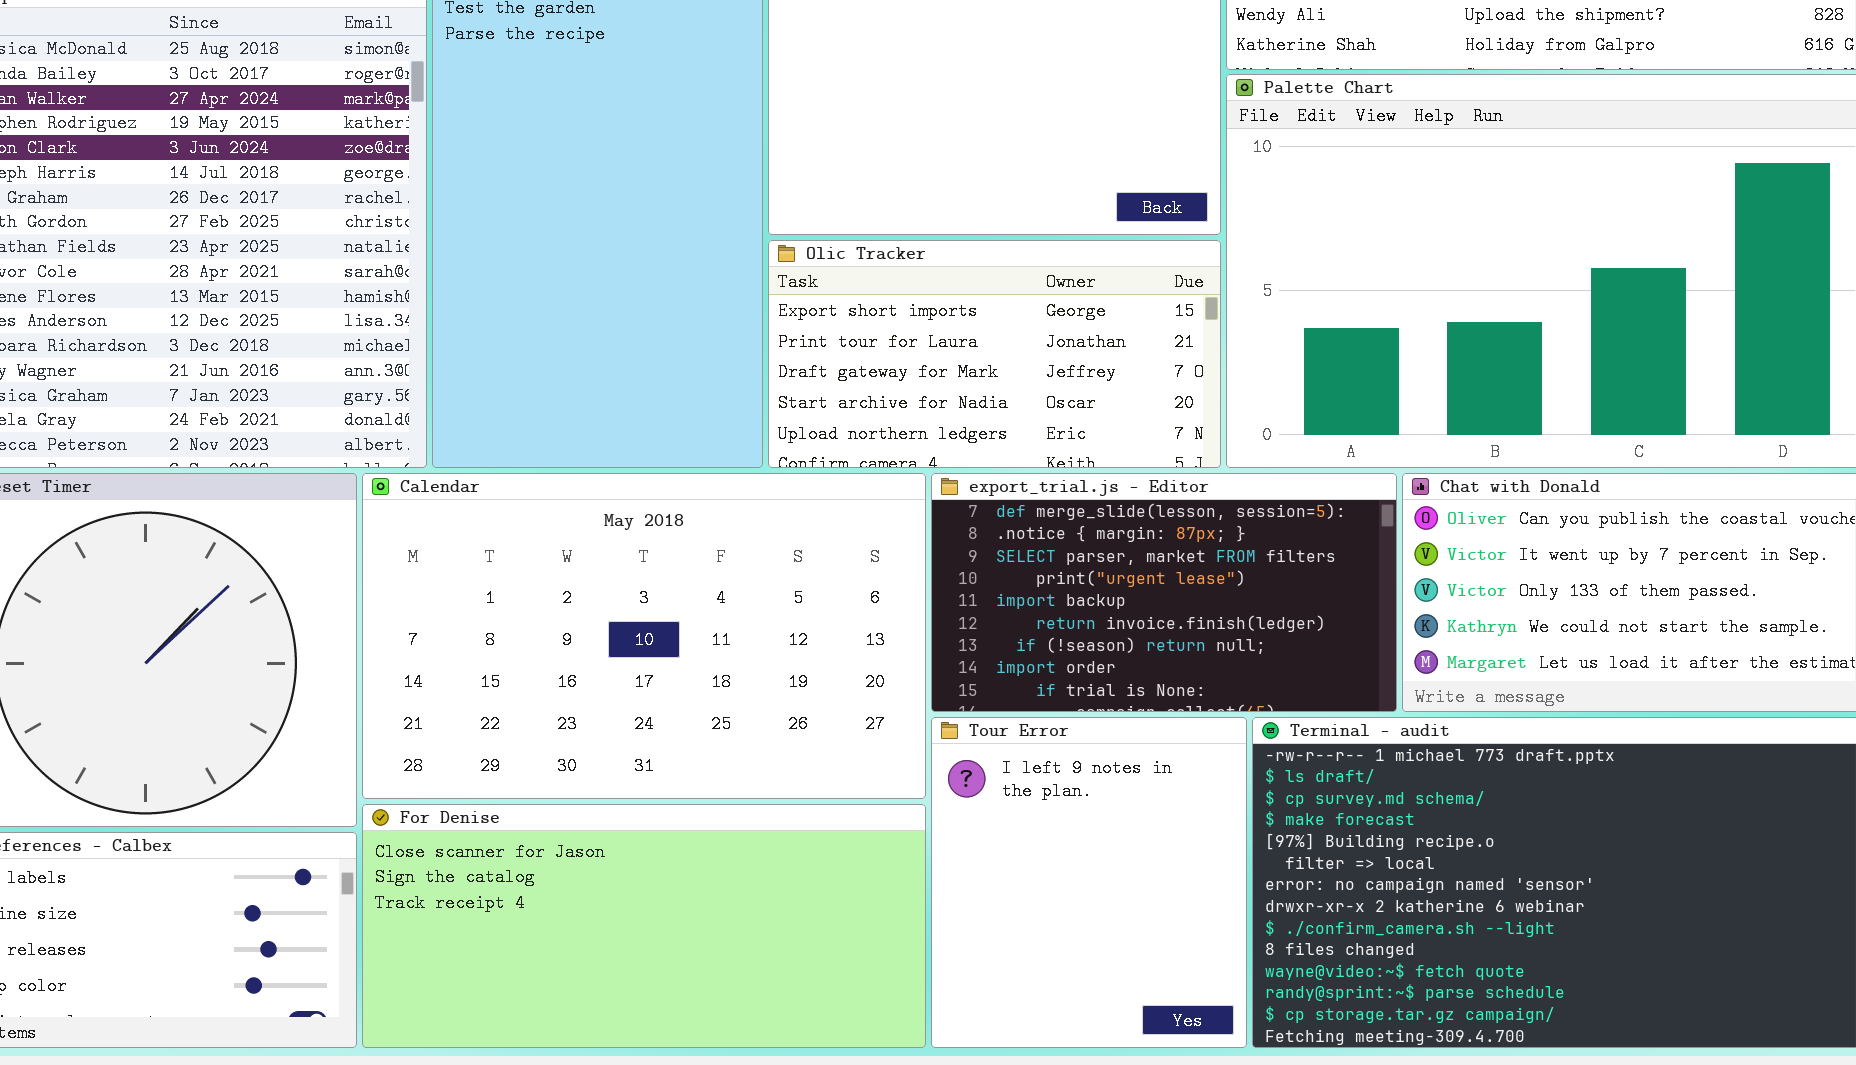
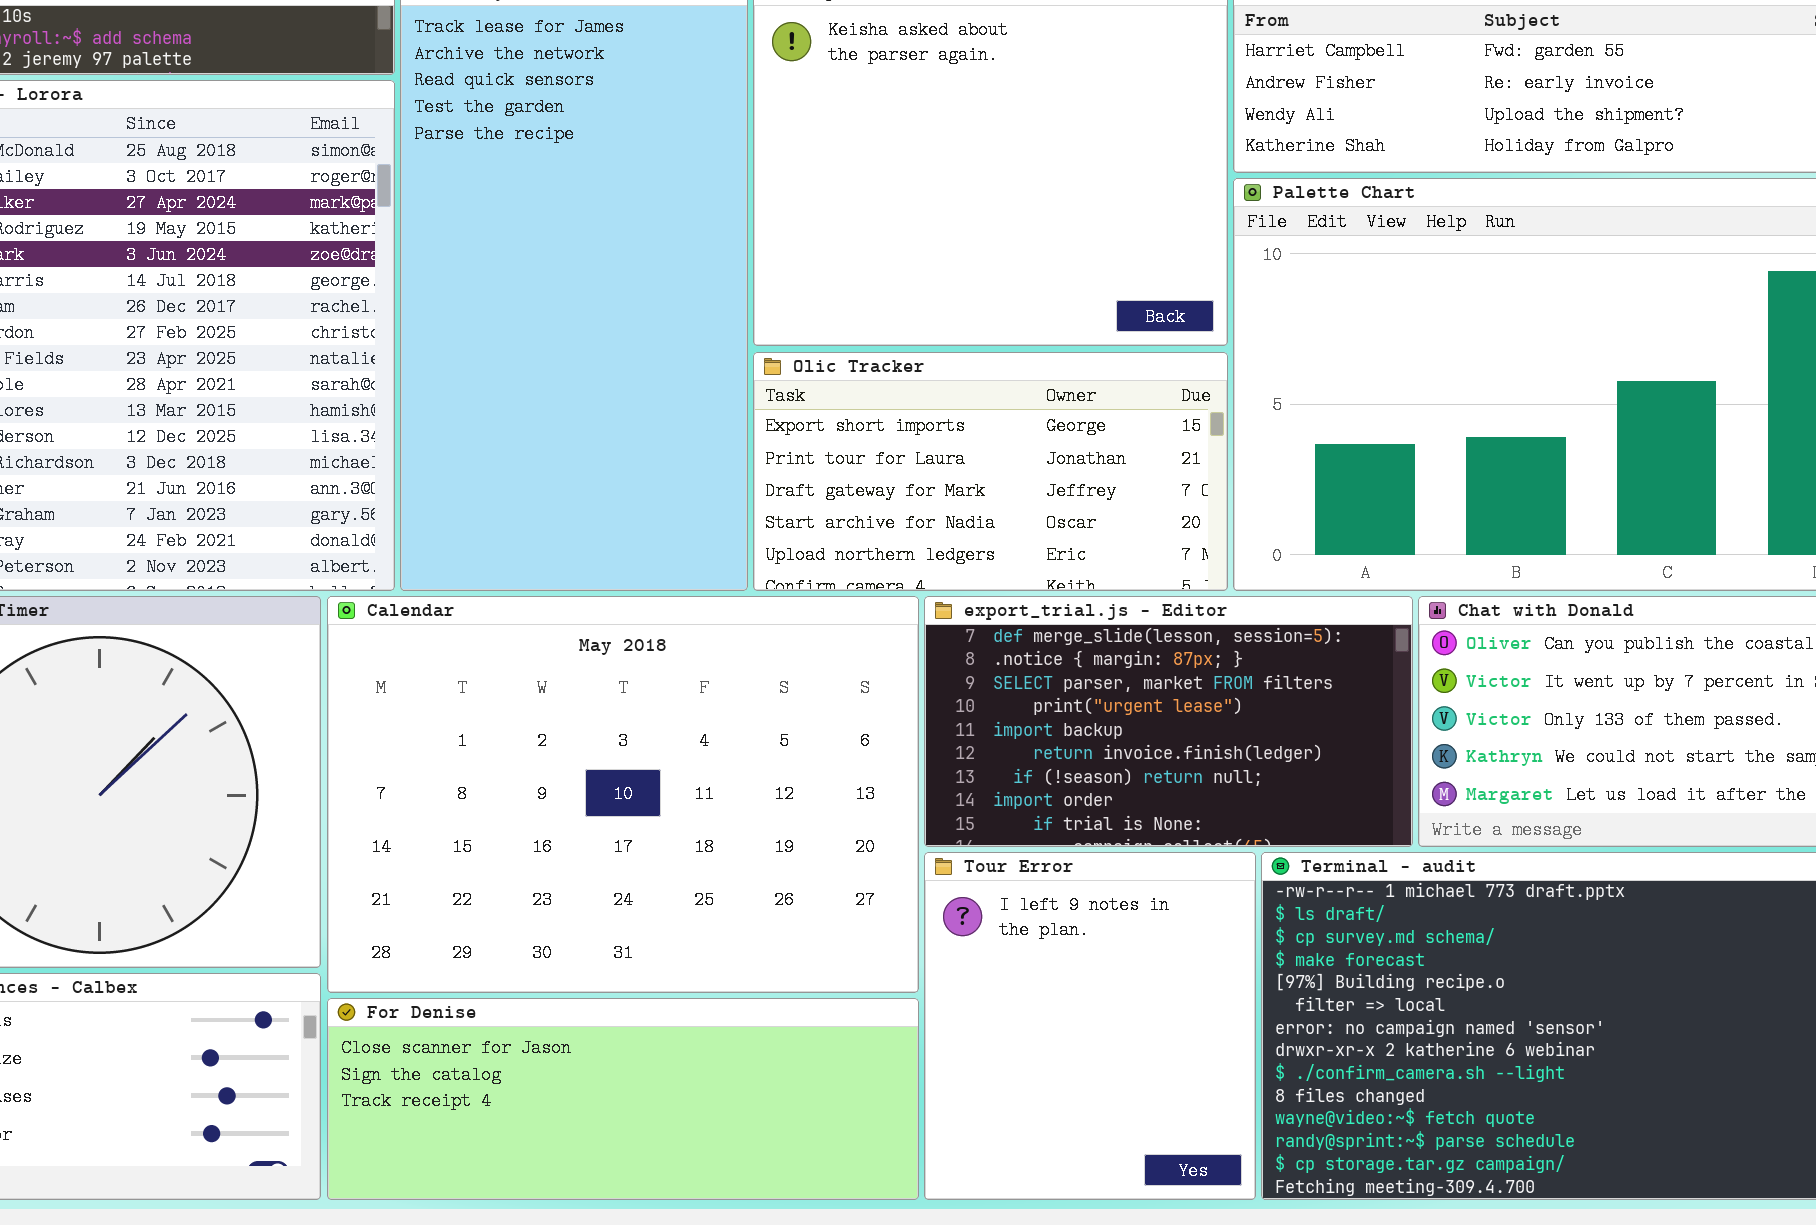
Calendar: [362,473,926,799] -> [327,596,919,993], resized
For Denise: [362,804,926,1048] -> [327,998,919,1200], resized

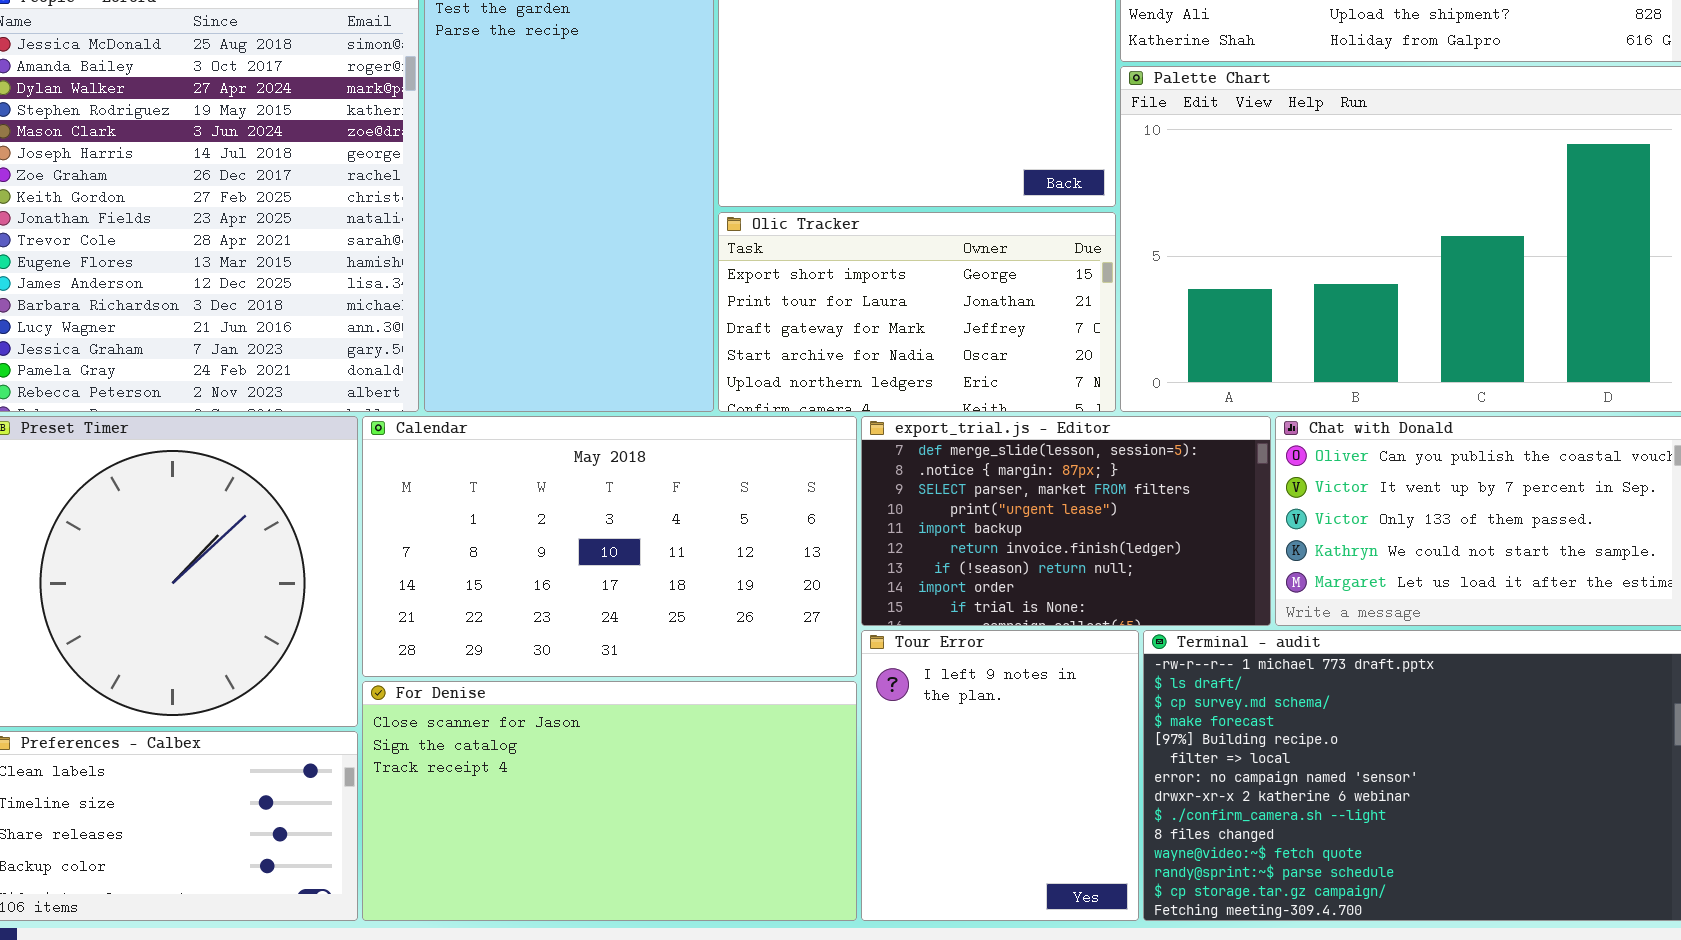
Calendar: [327,596,919,993] -> [362,416,857,677], resized
For Denise: [327,998,919,1200] -> [362,681,857,921], resized

